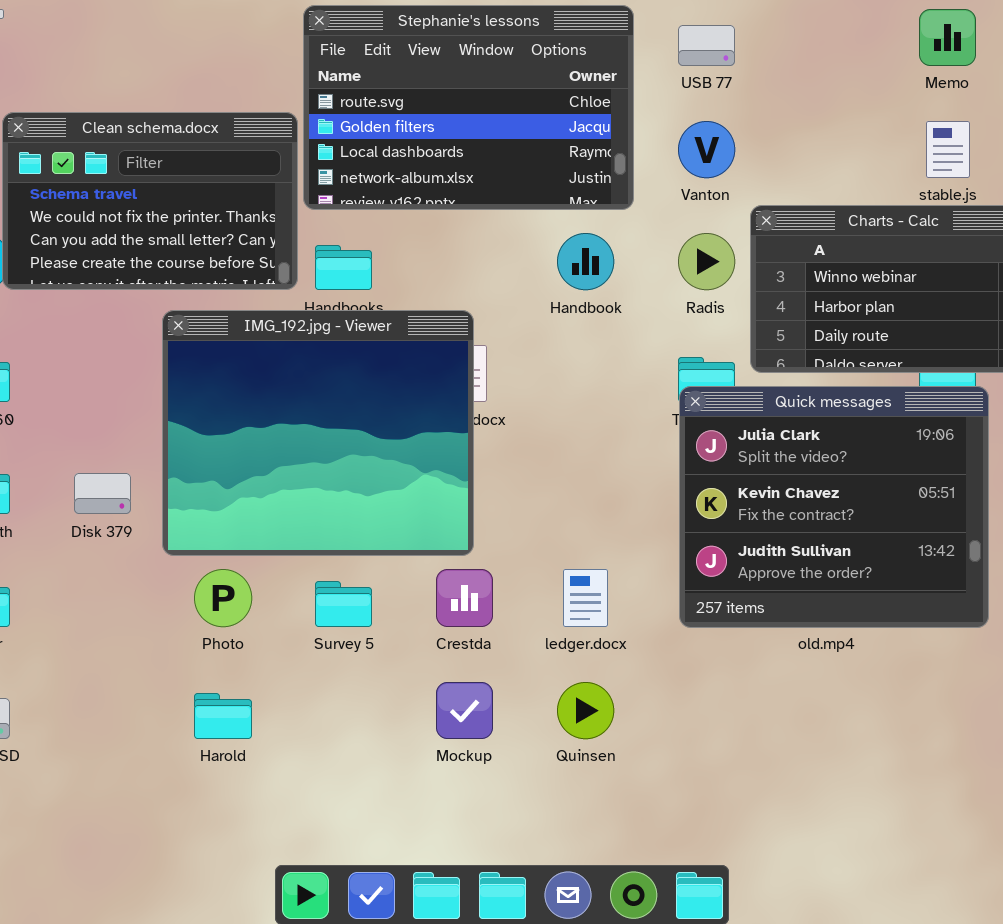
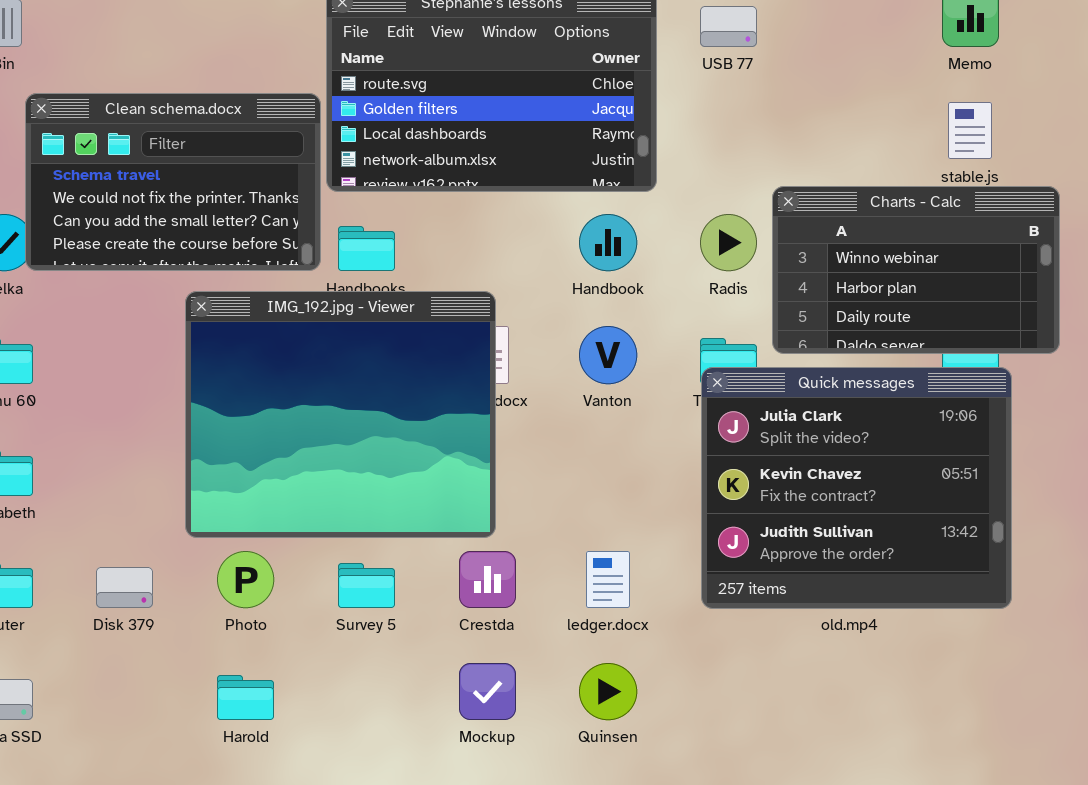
Vanton: [678,121,735,178] -> [579,326,637,384], moved
Disk 379: [74,473,131,514] -> [96,567,153,608], moved

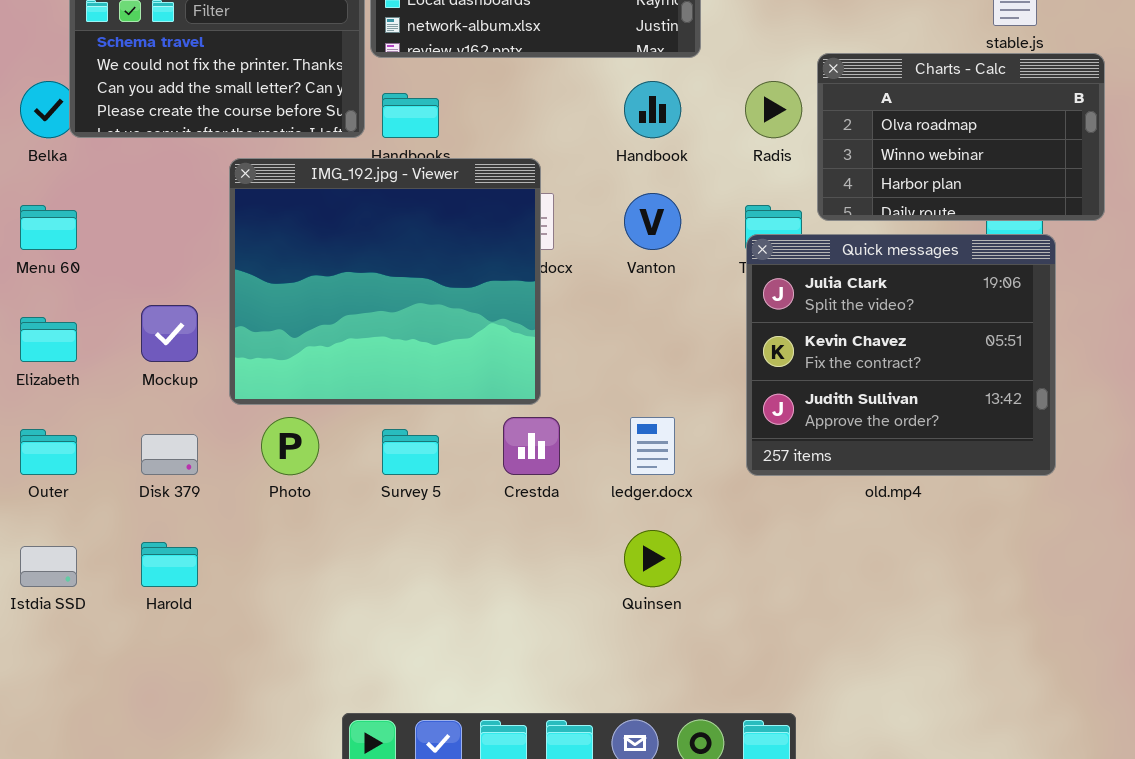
Charts - Calc: [772,186,1060,354] -> [817,53,1105,221], scrolled up 1 row
Mockup: [459,663,516,720] -> [141,305,198,362], moved
Harold: [217,675,274,720] -> [141,542,198,587], moved

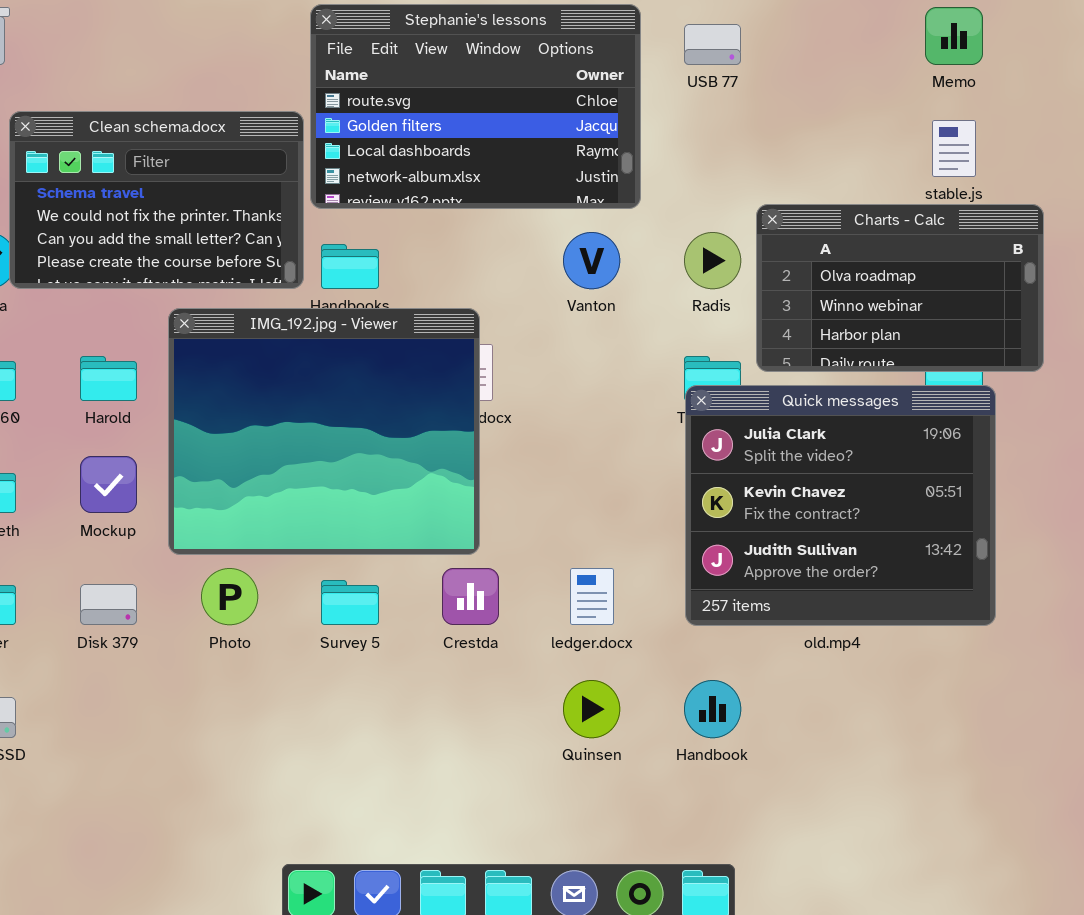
Handbook: [624,81,681,138] -> [684,680,741,738], moved
Vanton: [624,193,681,250] -> [563,232,620,289], moved
Harold: [141,542,198,587] -> [80,356,137,401], moved

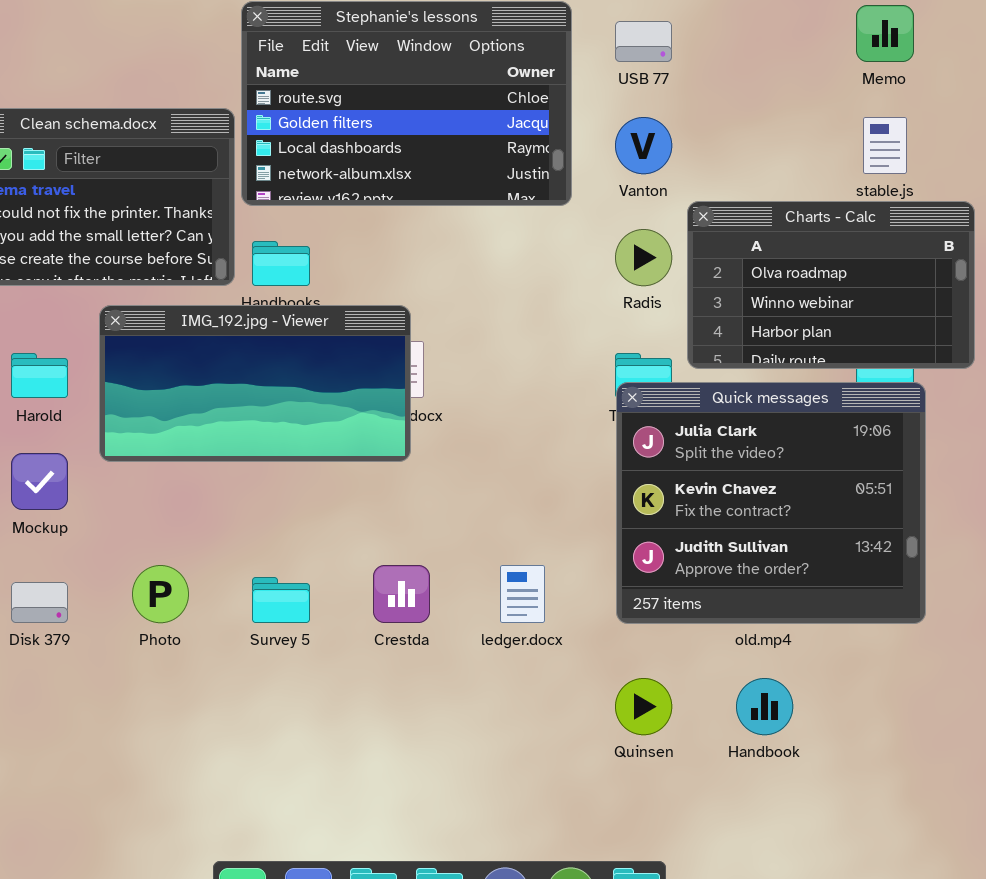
Vanton: [563,232,620,289] -> [615,117,672,174], moved
IMG_192.jpg - Viewer: [168,308,480,555] -> [99,305,411,462], resized
Quinsen: [563,680,620,738] -> [615,678,672,735], moved
Handbook: [684,680,741,738] -> [736,678,793,735], moved

